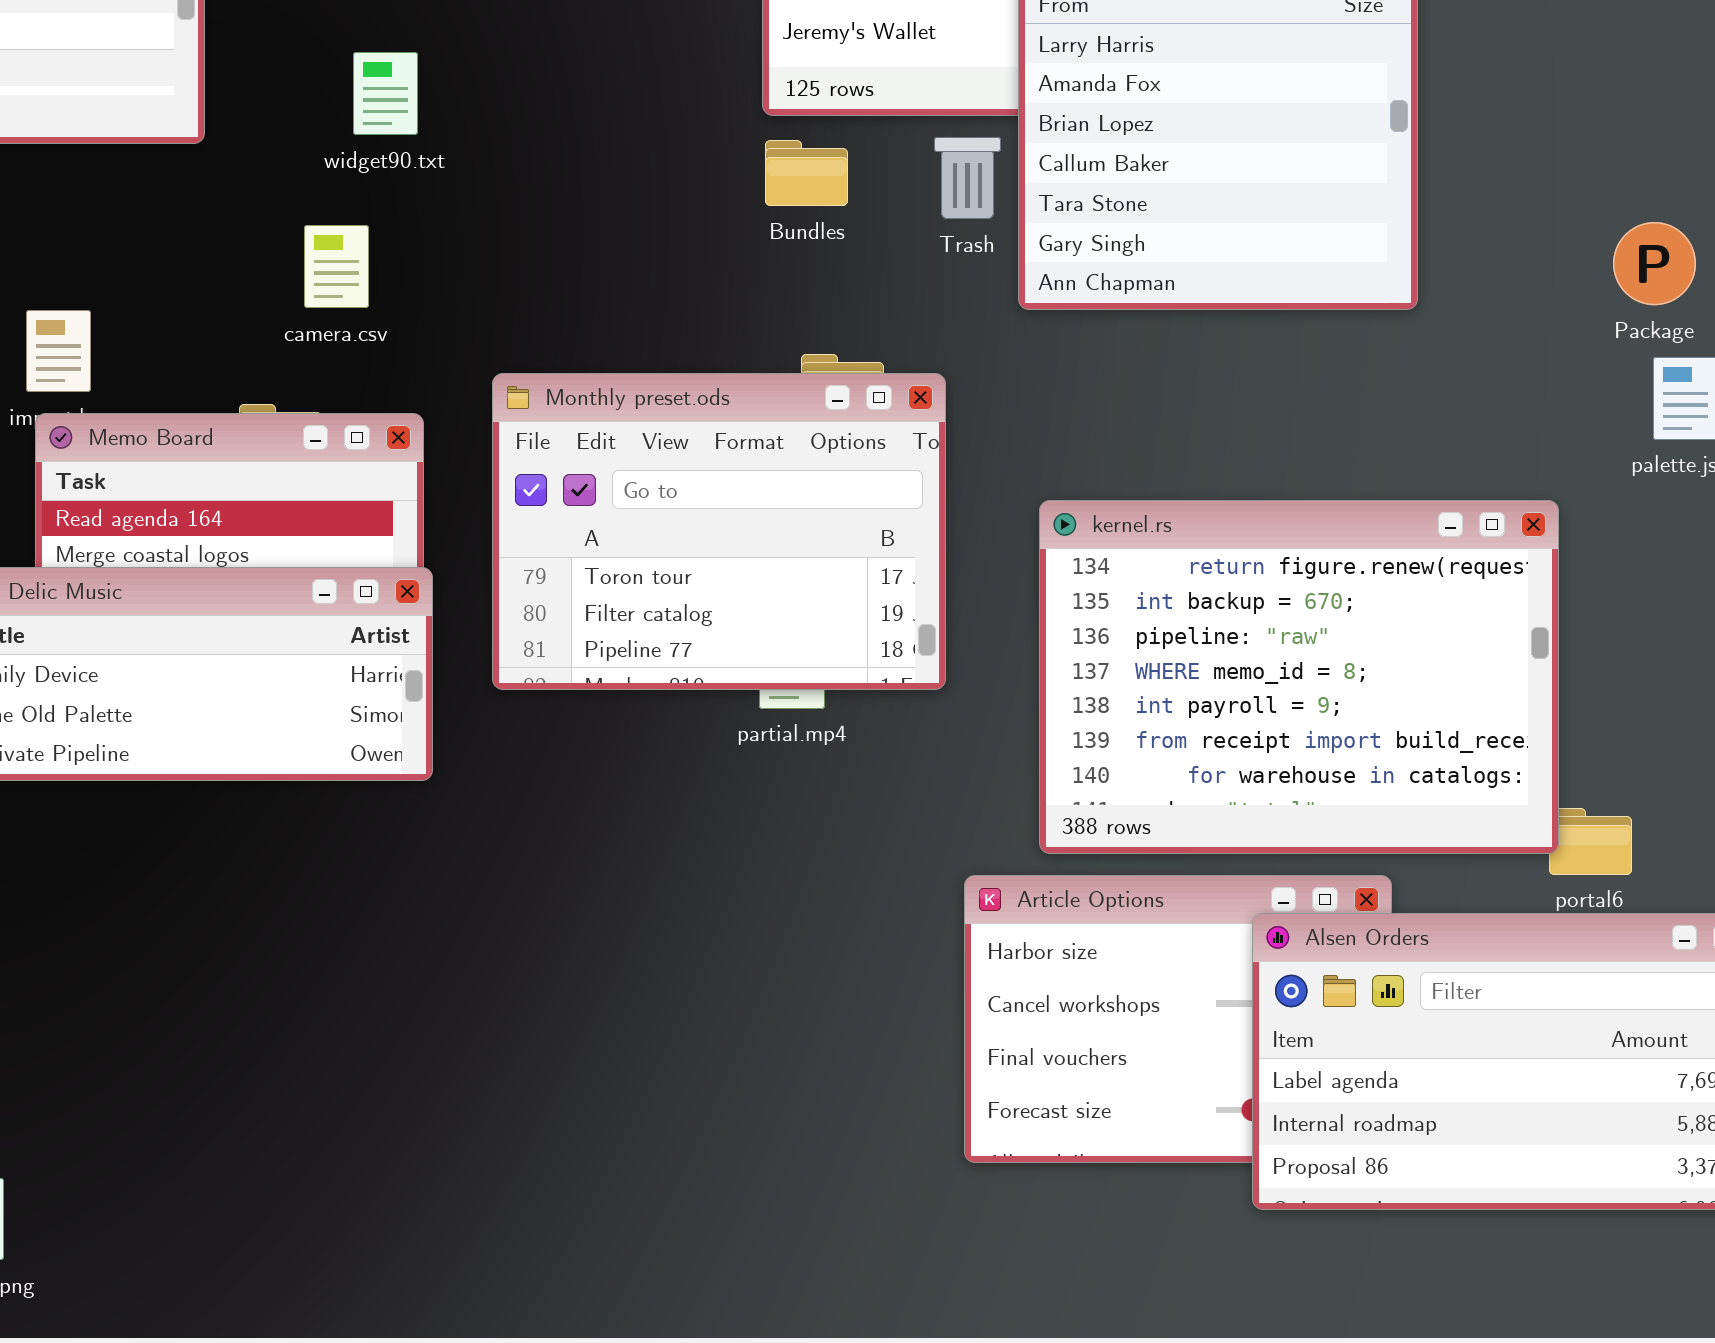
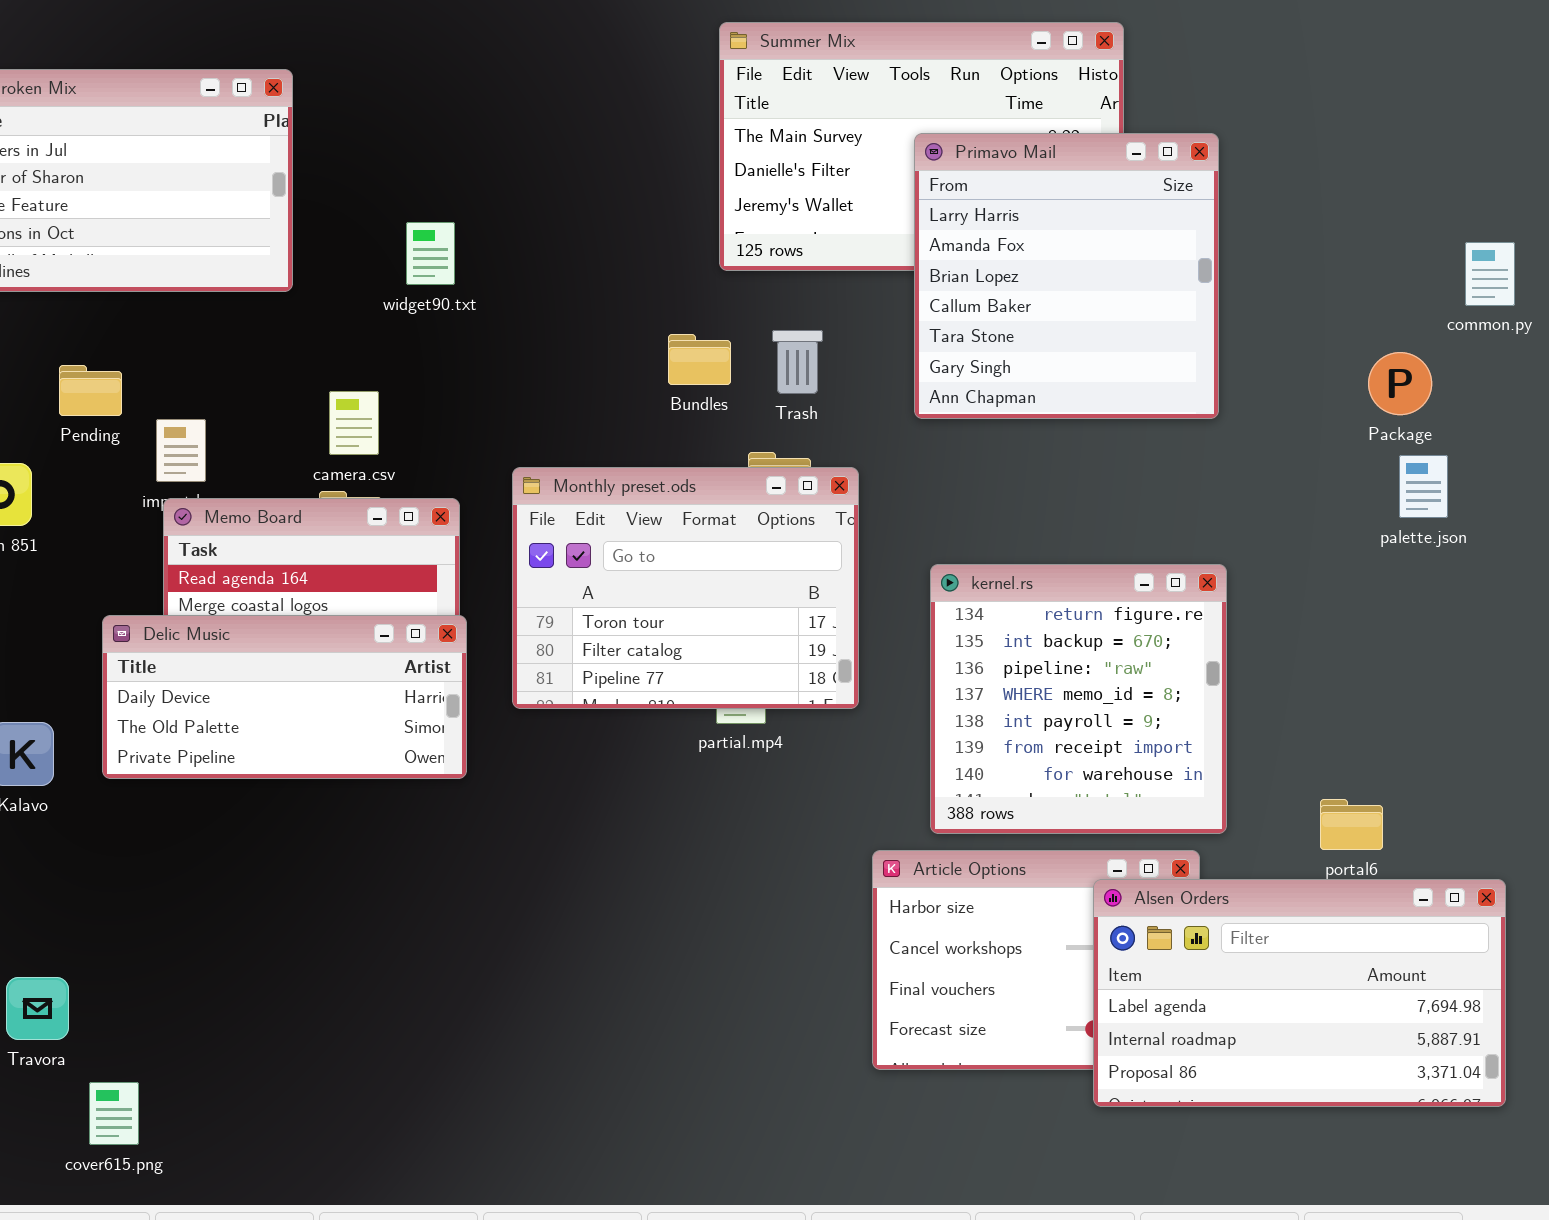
Trash: [934,137,1001,219] -> [772,330,823,394], moved
Bundles: [765,140,848,206] -> [668,334,731,385], moved
camera.csv: [304,225,369,308] -> [329,391,379,455], moved
kernel.rs: [1039,500,1559,854] -> [930,564,1227,834], resized

